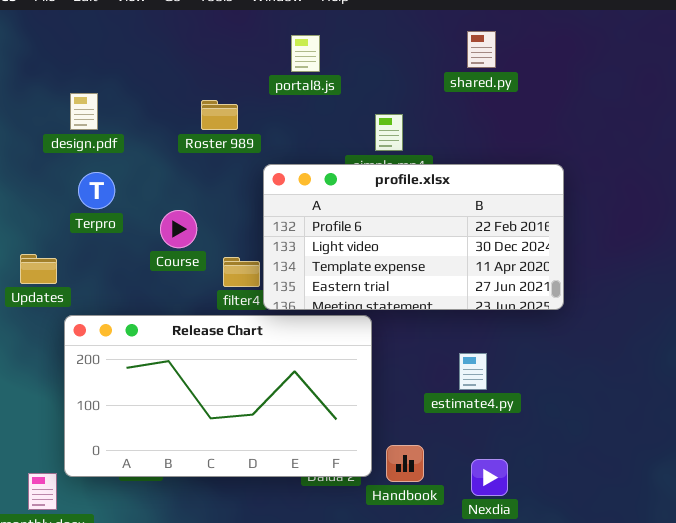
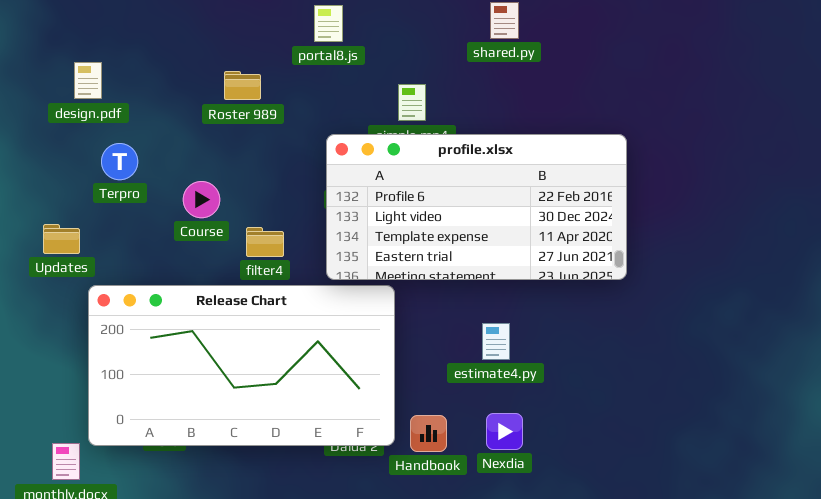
design.pdf: [70,93,98,130] -> [74,62,102,99], moved
profile.xlsx: [263,164,564,310] -> [326,134,627,280], moved
Nexdia: [471,459,508,496] -> [486,413,523,450], moved

